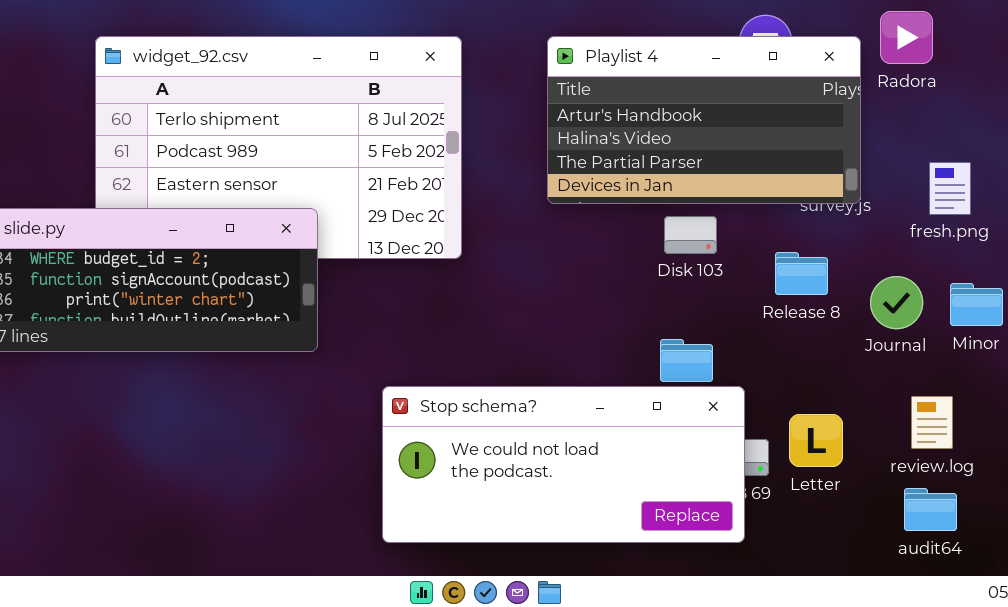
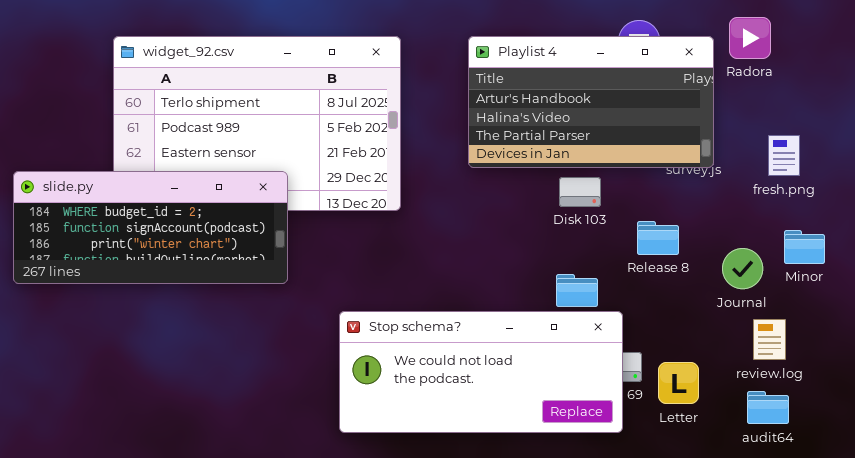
Release 8: [775,252,828,295] -> [637,221,679,255], moved
Journal: [870,276,923,329] -> [722,248,763,289], moved
Letter: [789,414,843,467] -> [658,362,699,404], moved

